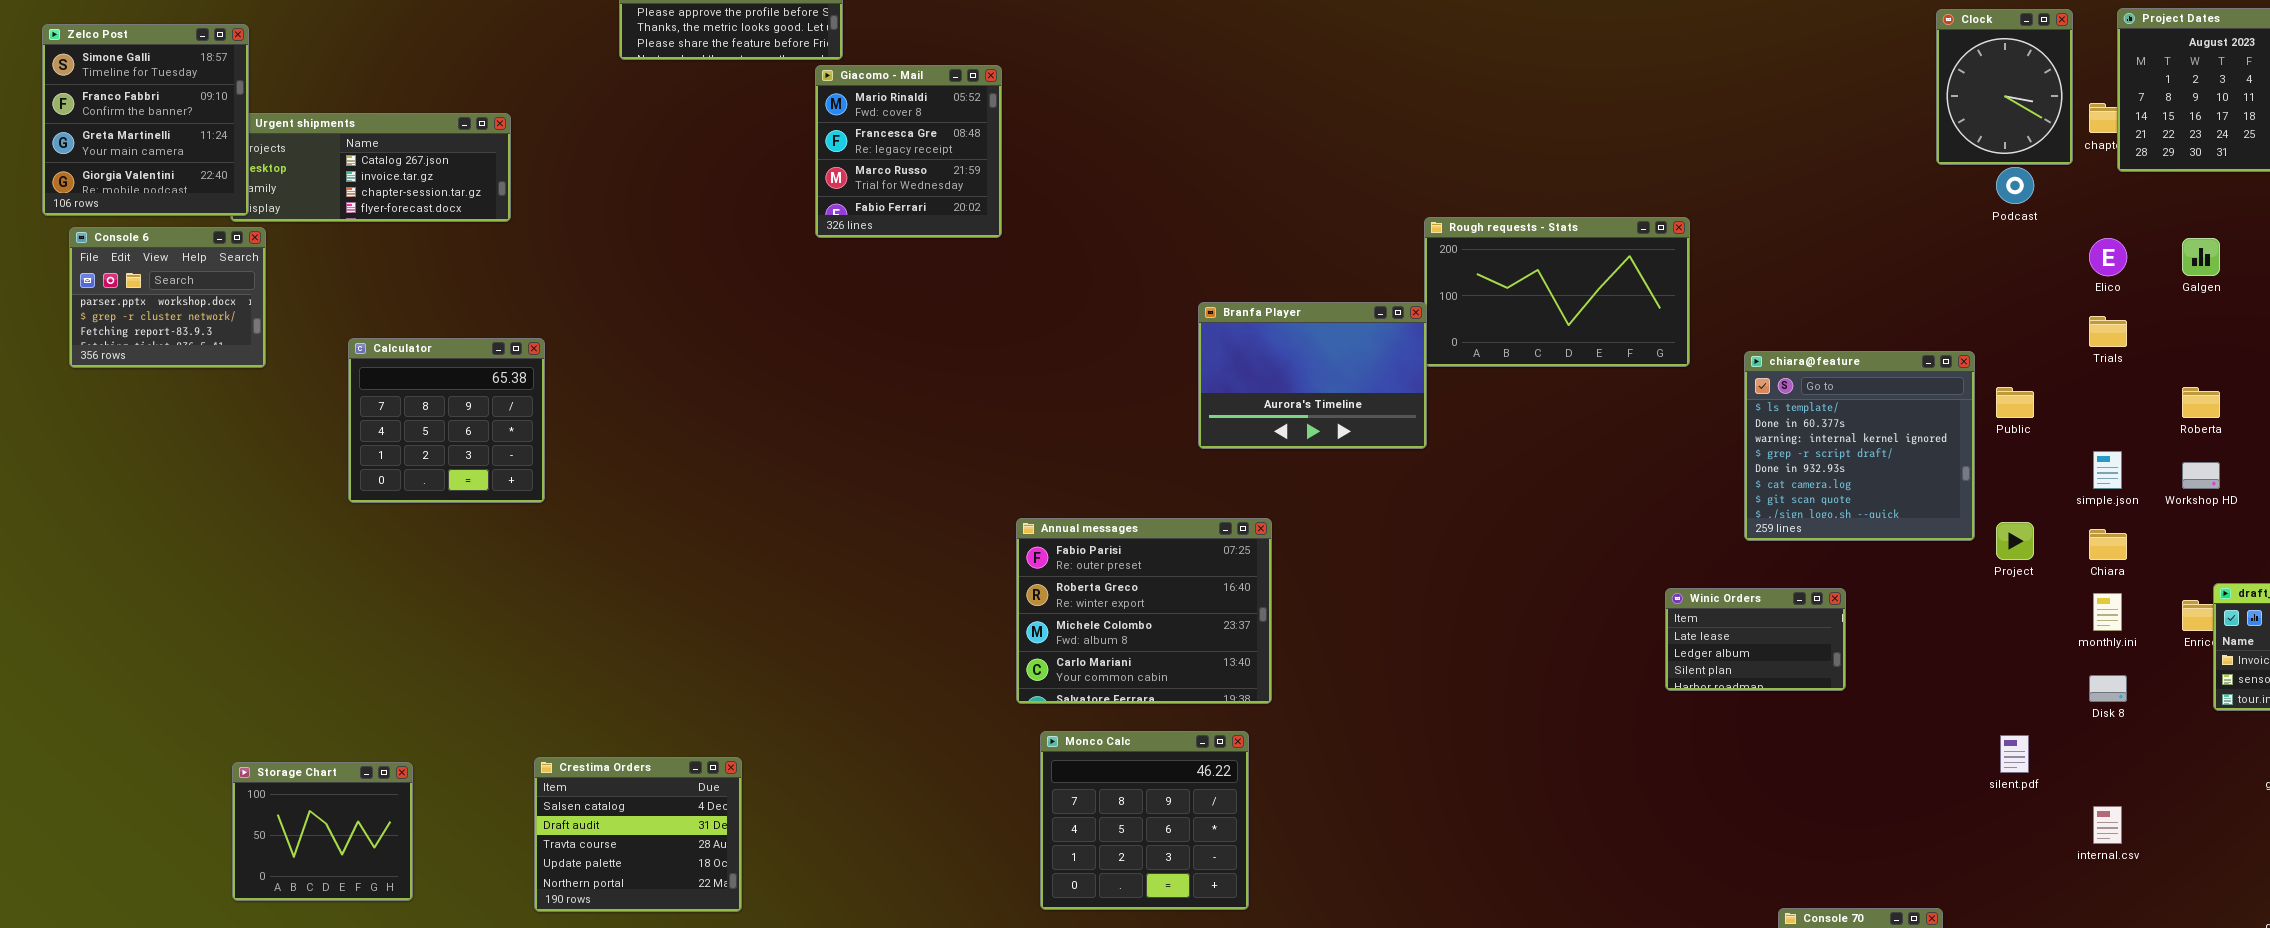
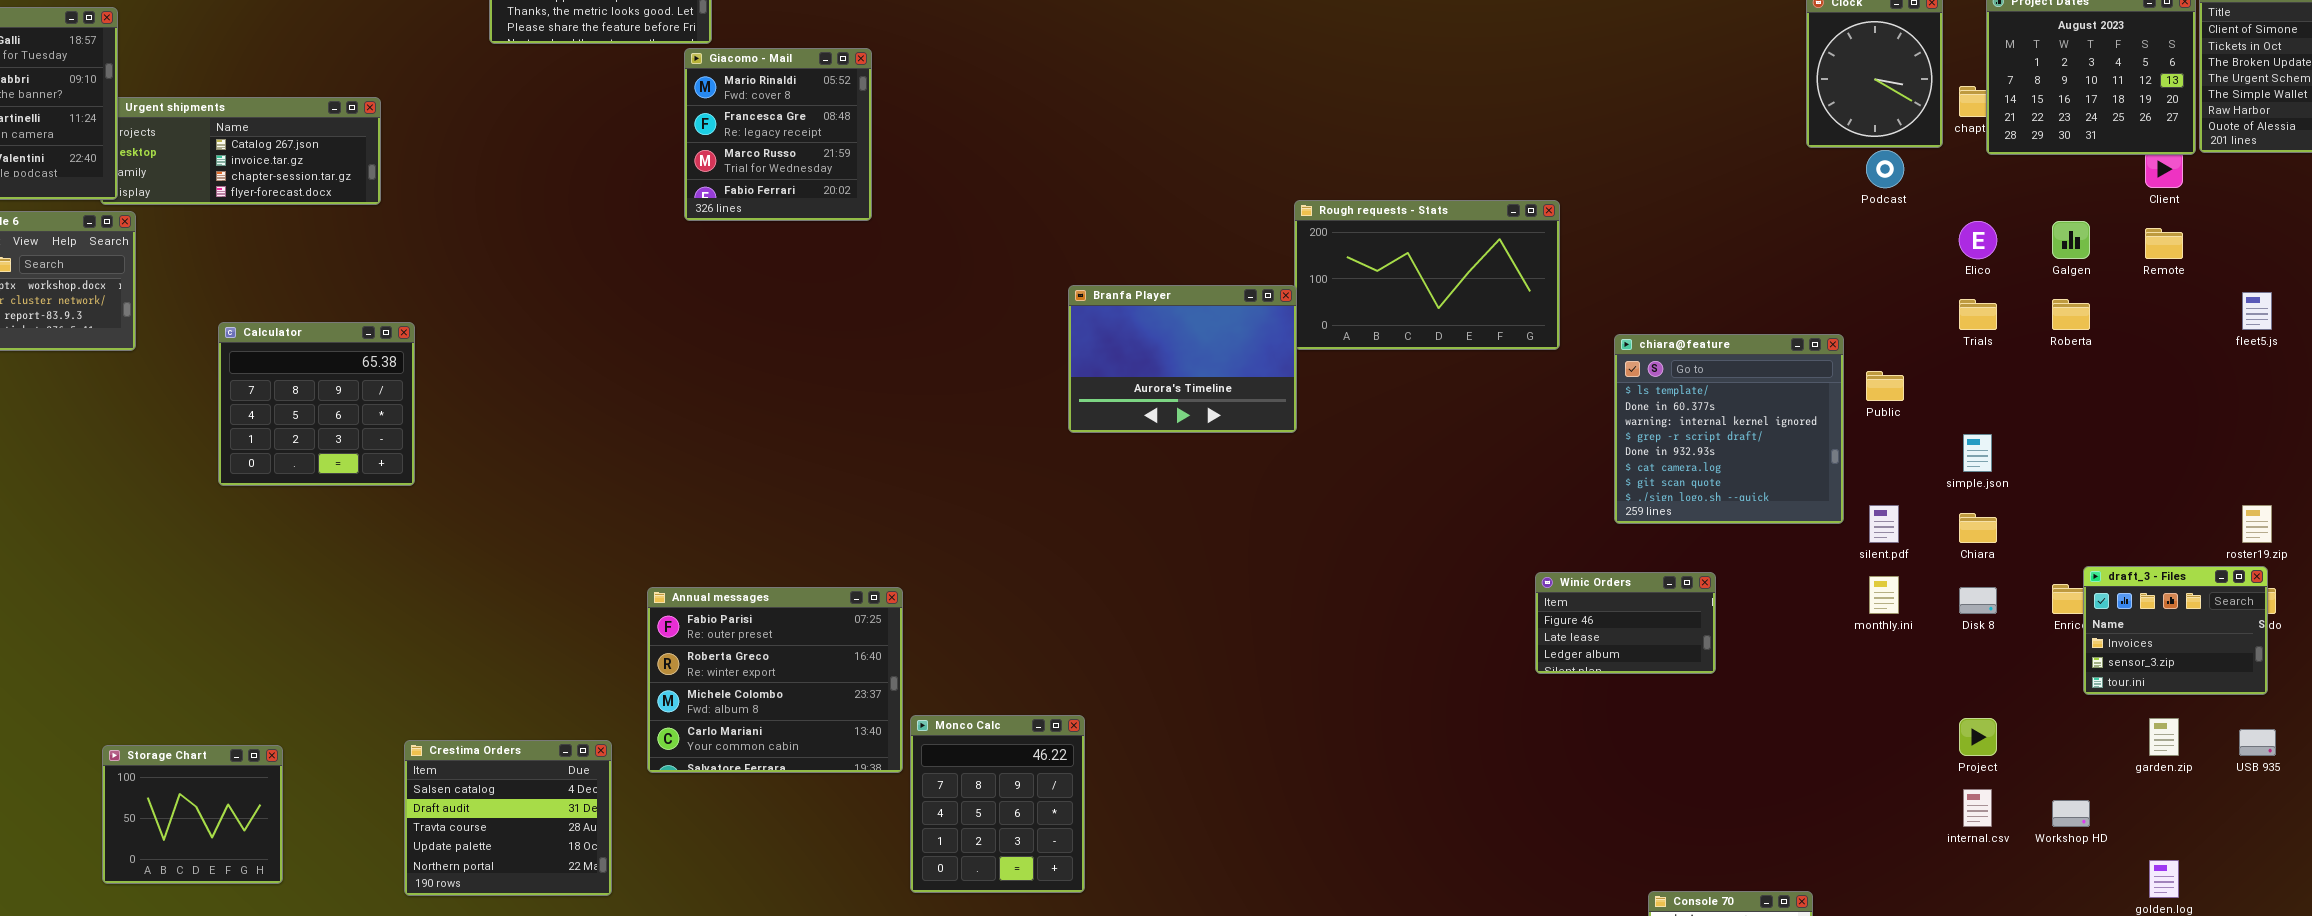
Roberta: [2182,387,2220,418] -> [2052,299,2090,330], moved
Workshop HD: [2182,462,2220,489] -> [2052,800,2090,827], moved
Annual messages: [1016,518,1272,704] -> [647,587,903,773], moved
Project: [1996,522,2034,560] -> [1959,718,1997,756], moved
Winic Orders: [1665,588,1846,691] -> [1535,572,1716,674], scrolled up 1 row
monthly.ini: [2093,593,2122,631] -> [1869,576,1899,614], moved
Disk 8: [2089,675,2127,702] -> [1959,587,1997,614], moved
Monco Calc: [1040,731,1249,910] -> [910,715,1085,893], resized
silent.pdf: [2000,735,2029,773] -> [1869,505,1899,543], moved

